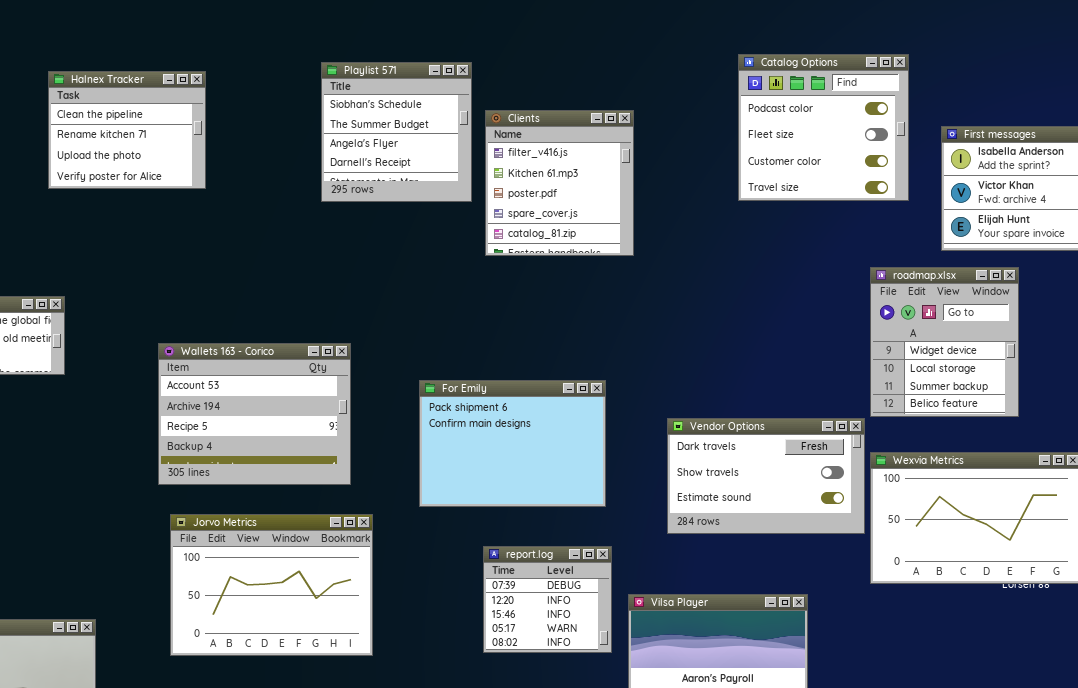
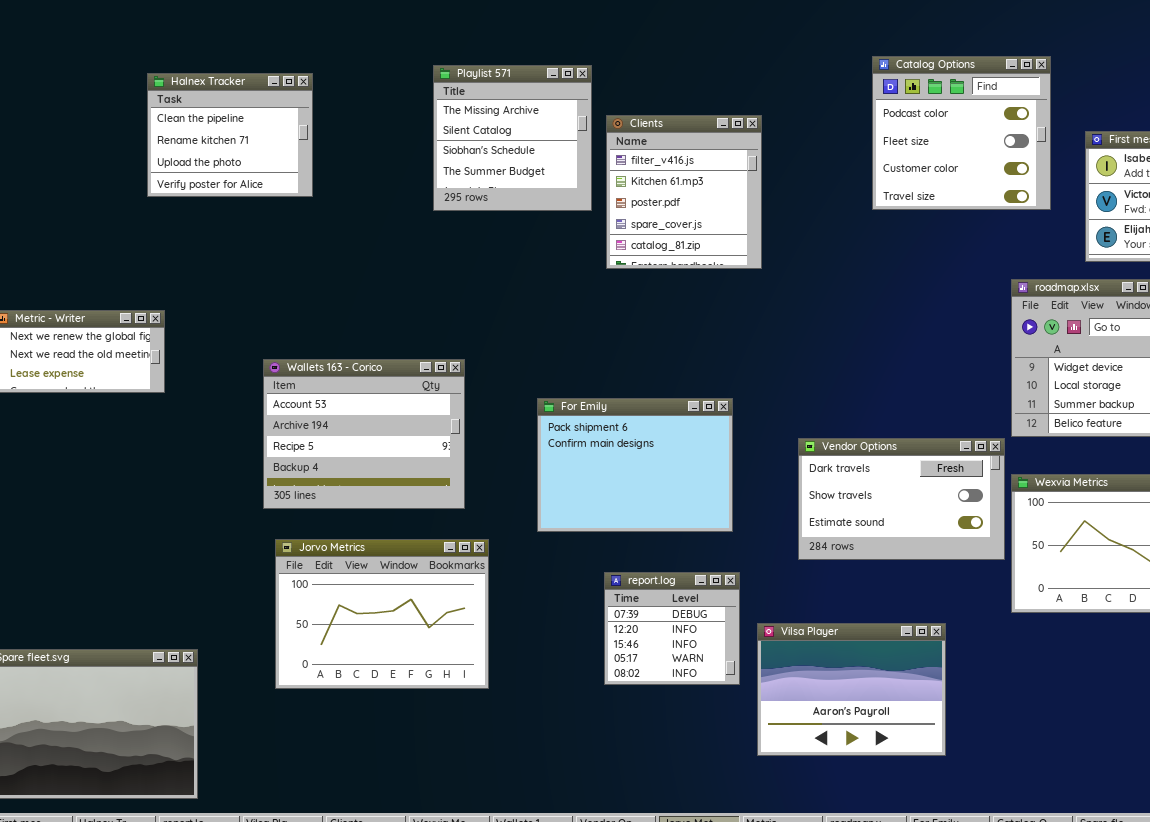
Playlist 571: [321,62,472,202] -> [433,65,592,211], scrolled up 2 rows

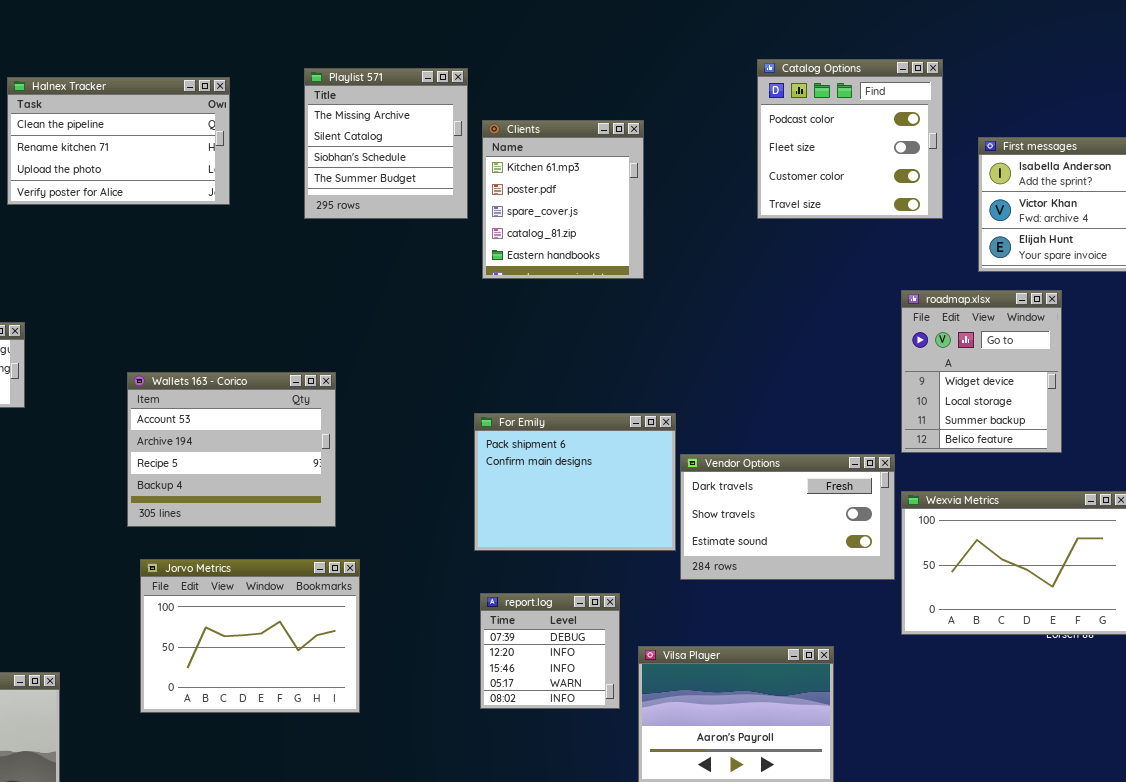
Halnex Tracker: [147,73,313,197] -> [7,77,230,205], resized
Clients: [606,115,762,269] -> [482,120,644,279], scrolled down 1 row
For Emily: [537,398,733,532] -> [474,413,676,551], moved

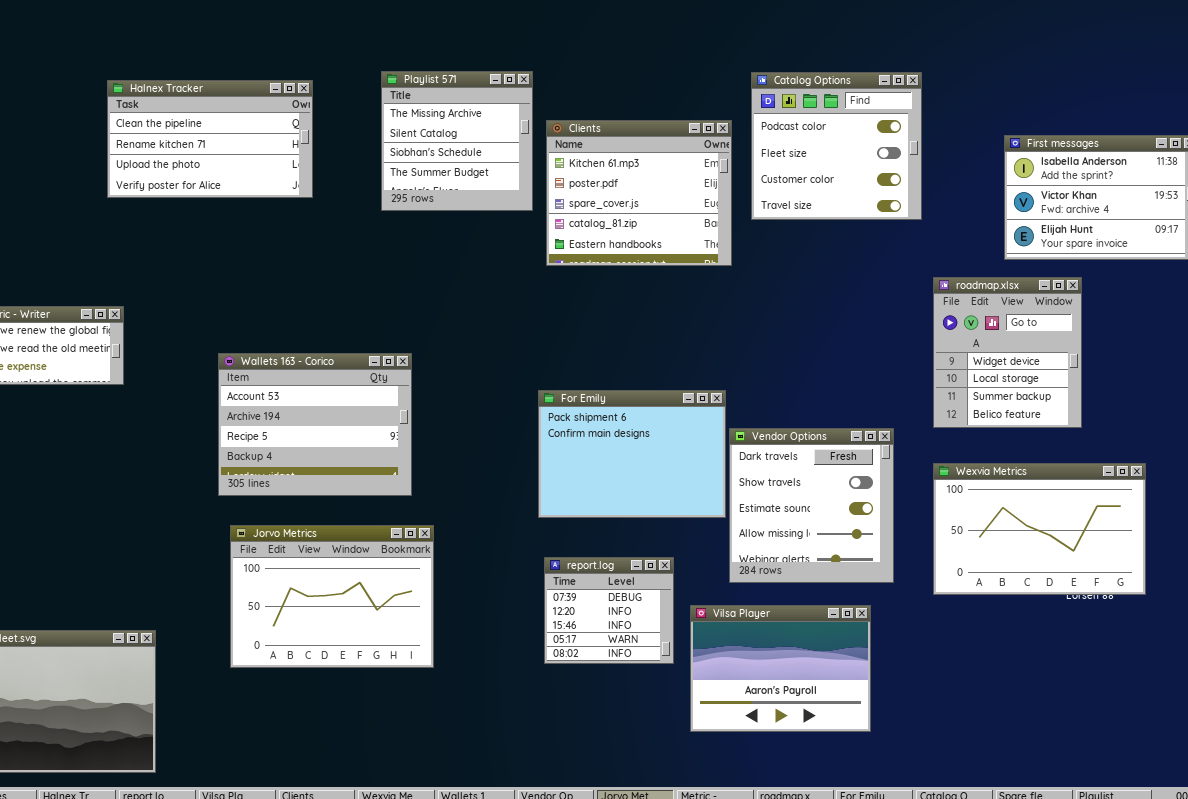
Catalog Options: [757,59,943,219] -> [751,72,922,220], moved
Clients: [482,120,644,279] -> [546,120,732,266], resized
Vendor Options: [680,454,895,580] -> [729,428,894,583], resized

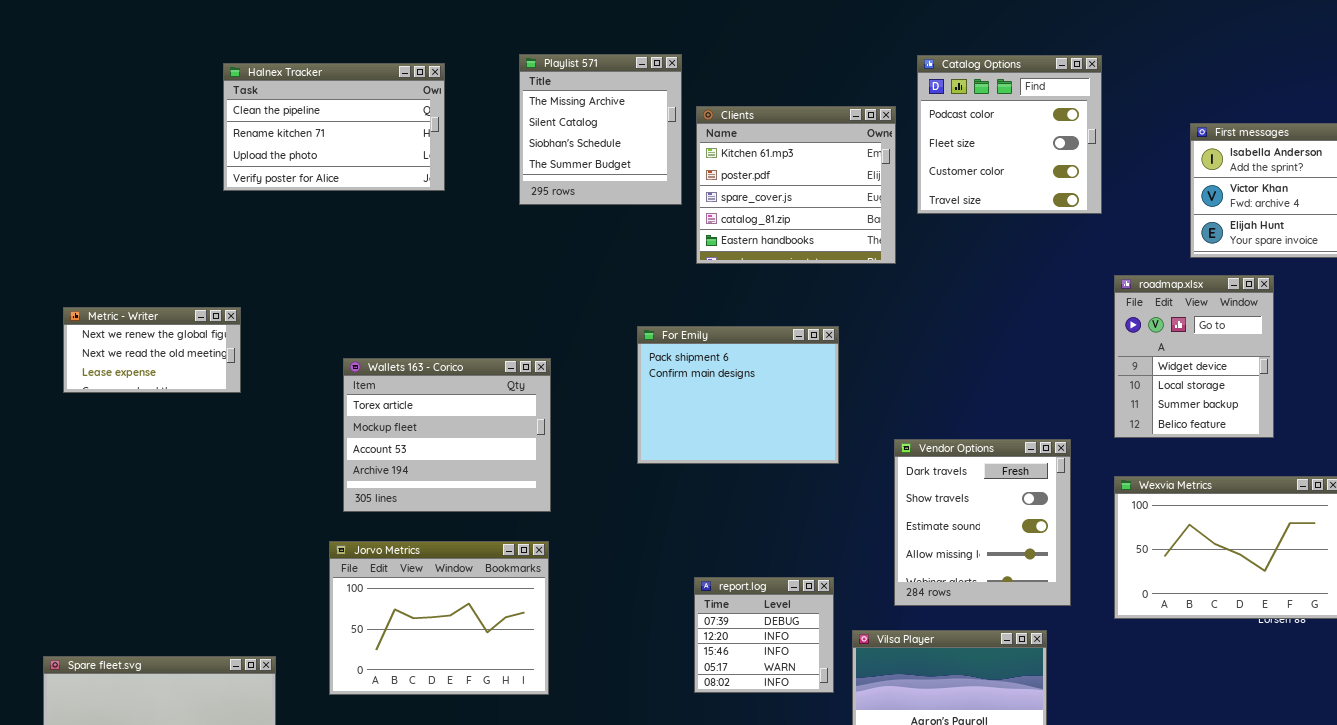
Wallets 163 - Corico: [218,353,412,496] -> [343,358,551,512], scrolled up 2 rows
For Emily: [538,390,726,518] -> [637,326,839,464], moved
Jorvo Metrics: [230,525,434,668] -> [329,541,549,695], moved

